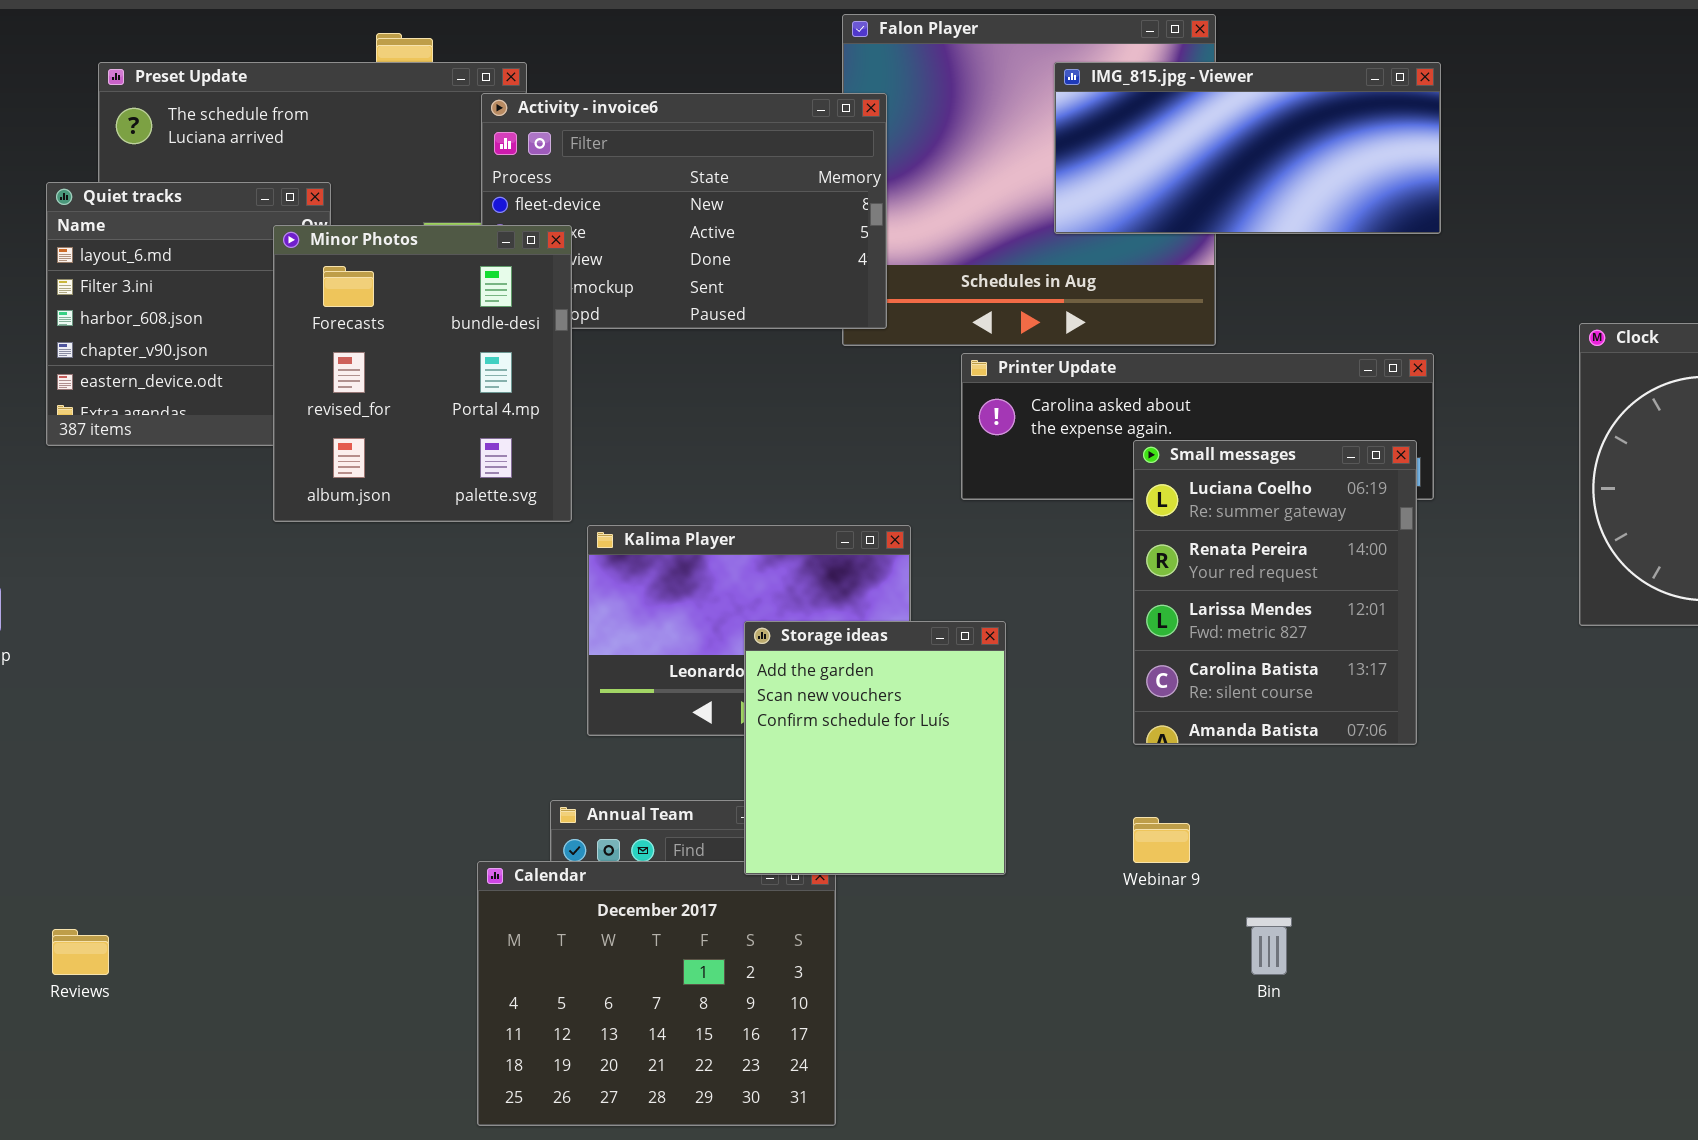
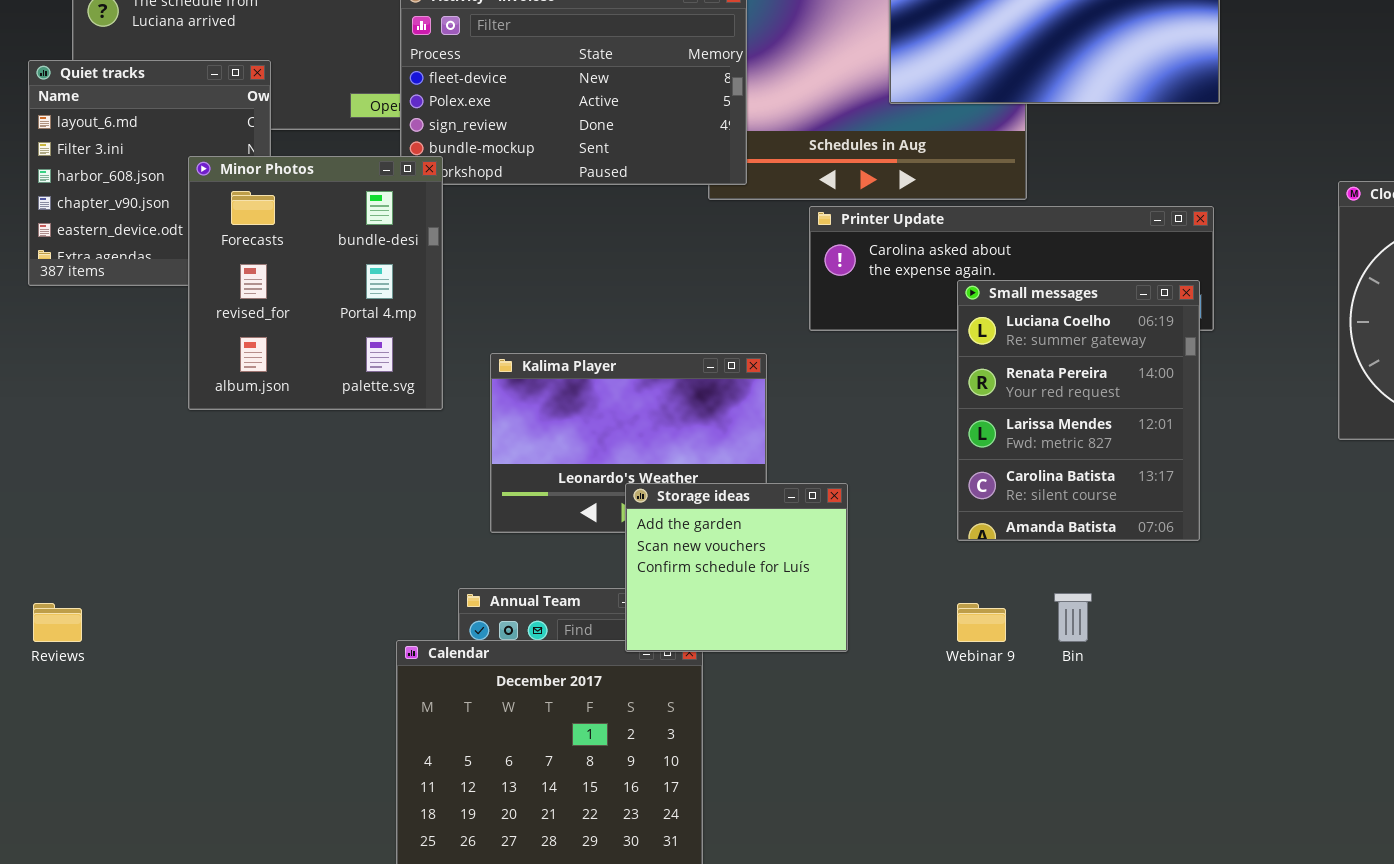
Minor Photos: [273,225,572,522] -> [188,156,443,410], moved
Storage ideas: [744,621,1006,875] -> [625,483,848,652], resized
Bin: [1246,917,1292,975] -> [1054,593,1092,642], moved
Reviews: [52,929,109,975] -> [33,603,82,642], moved

